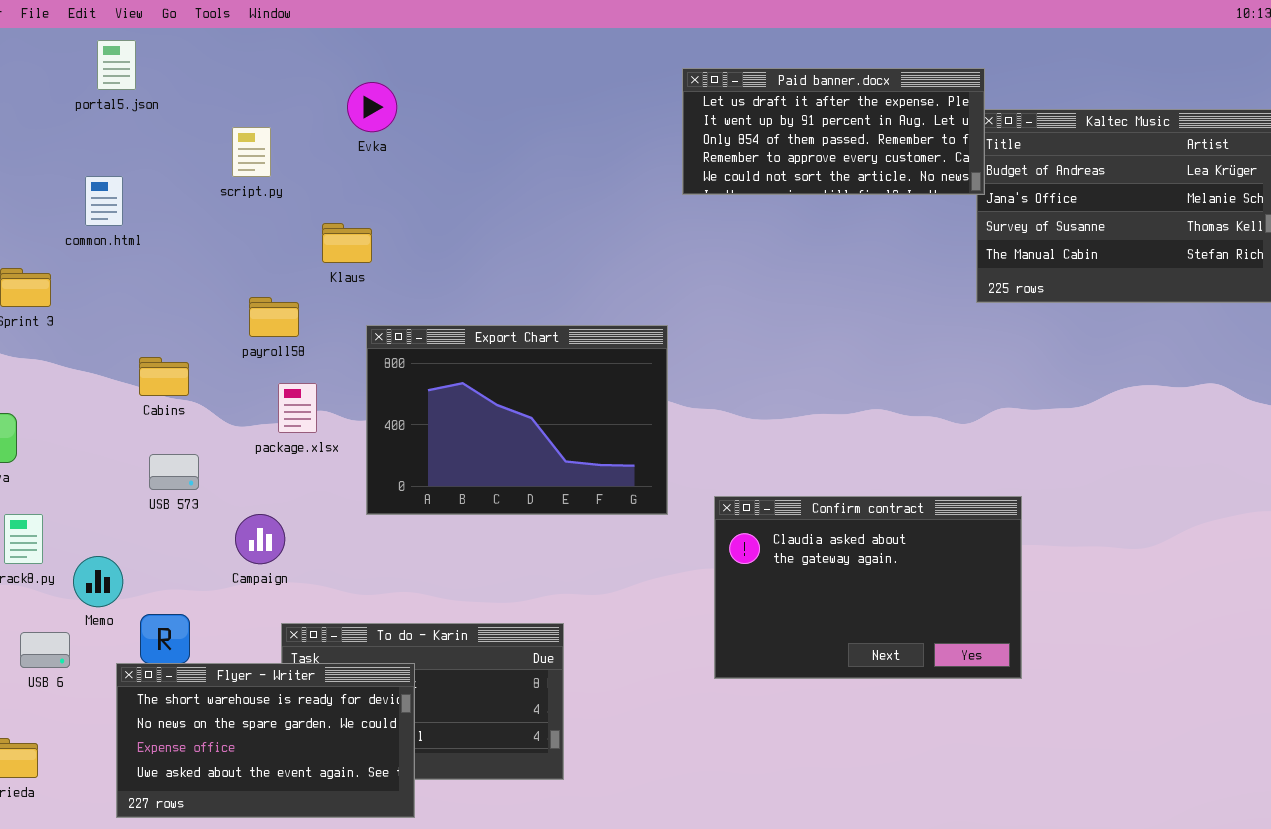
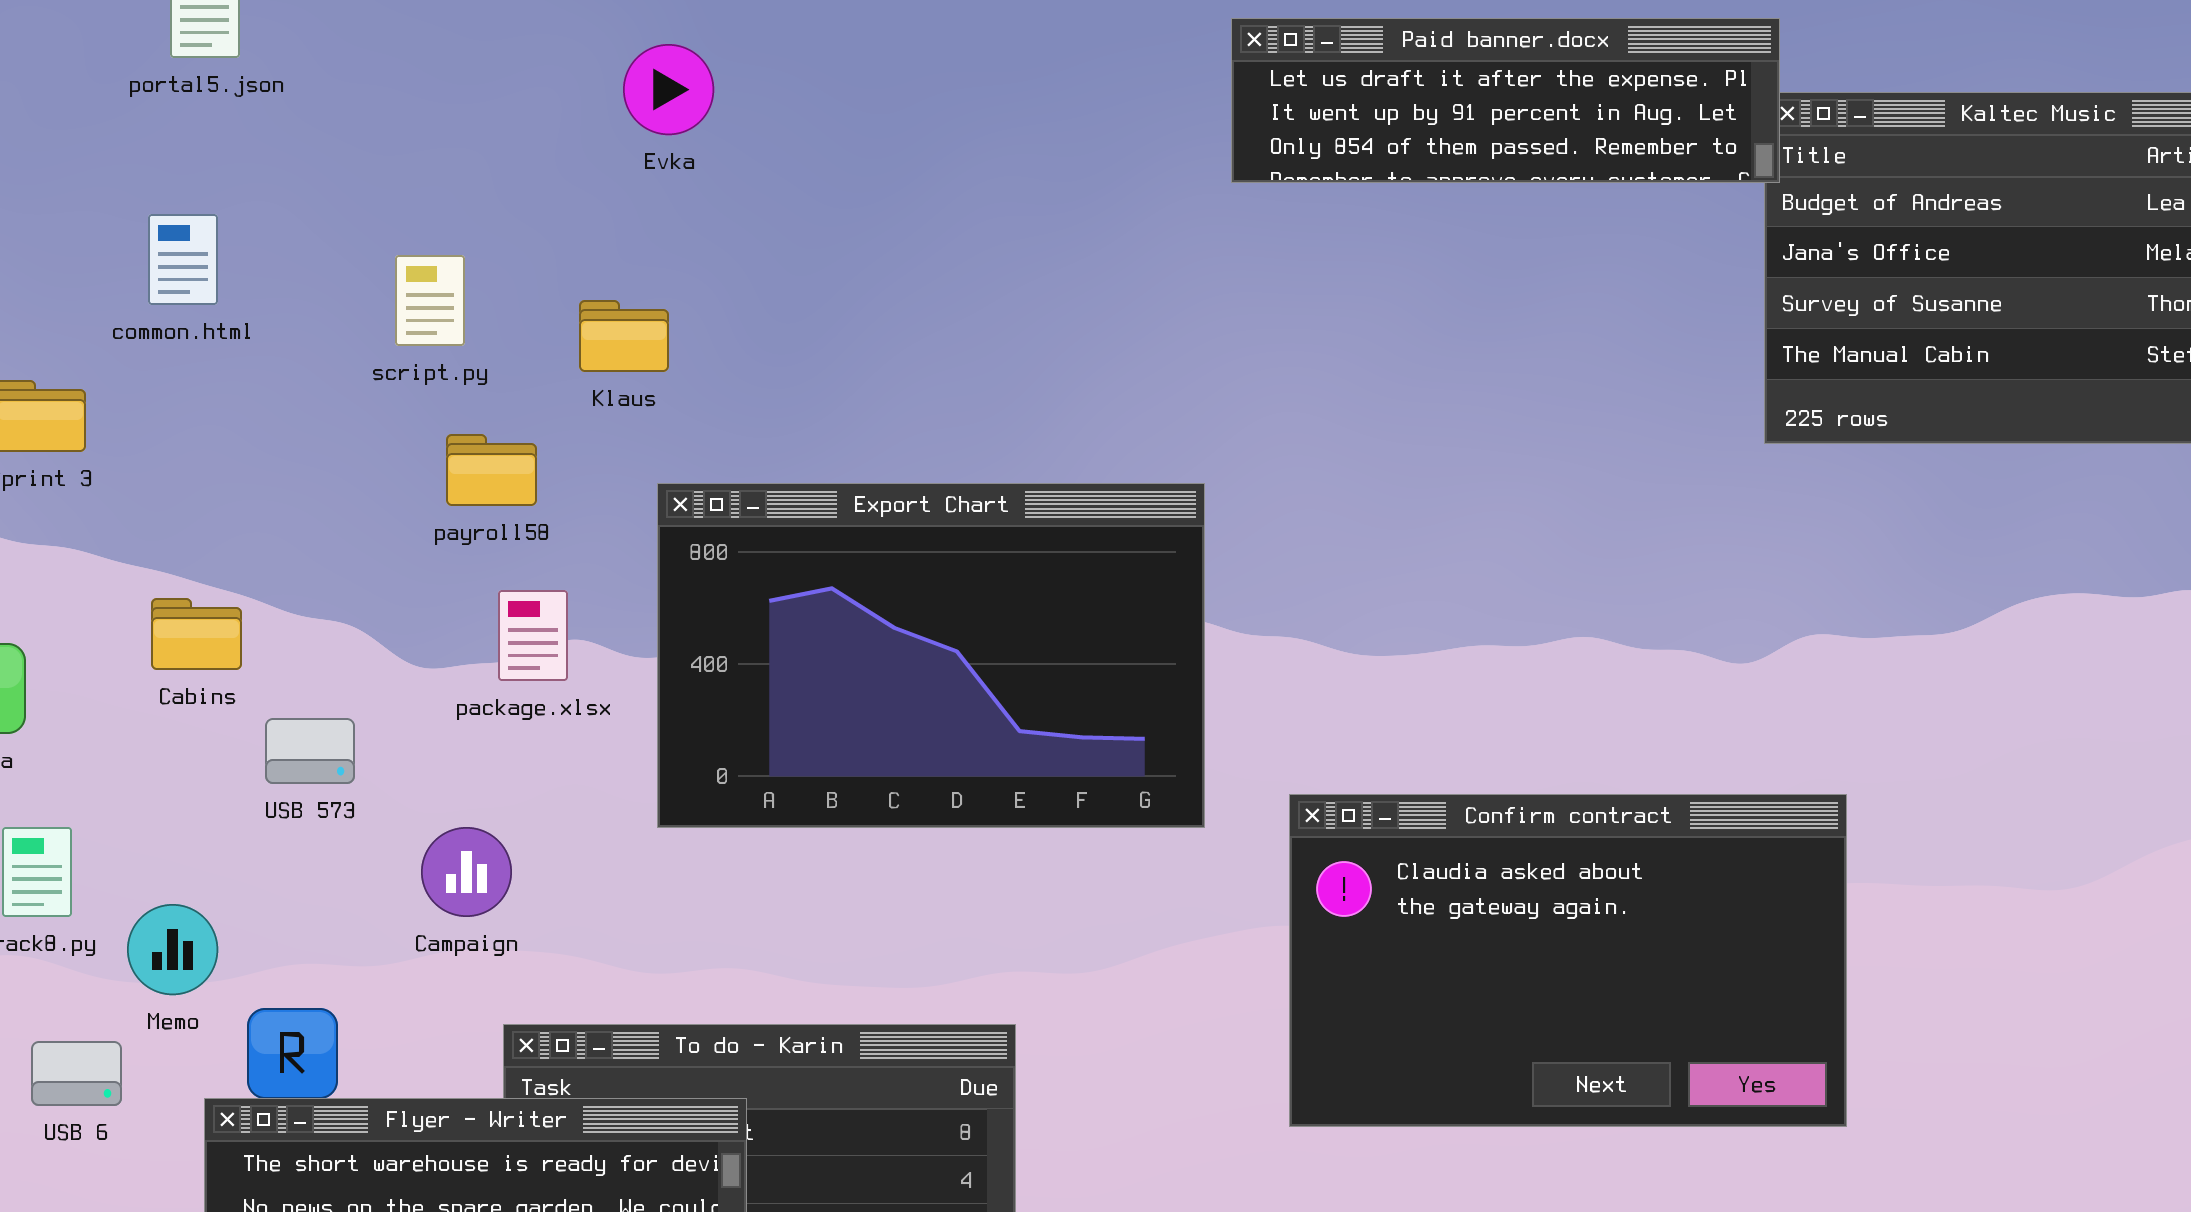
Paid banner.docx: [682,68,985,195] -> [1231,18,1780,183], resized
script.py: [232,127,271,177] -> [395,255,465,346], moved
Cabins: [139,357,189,396] -> [151,598,242,670], moved

